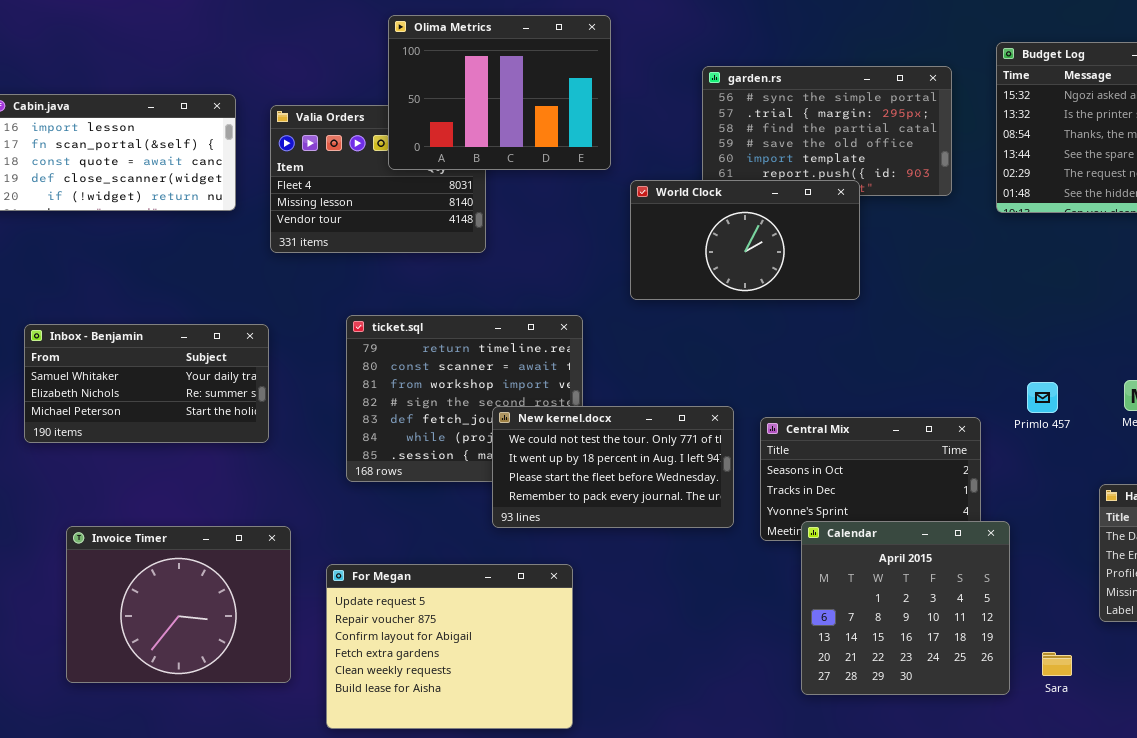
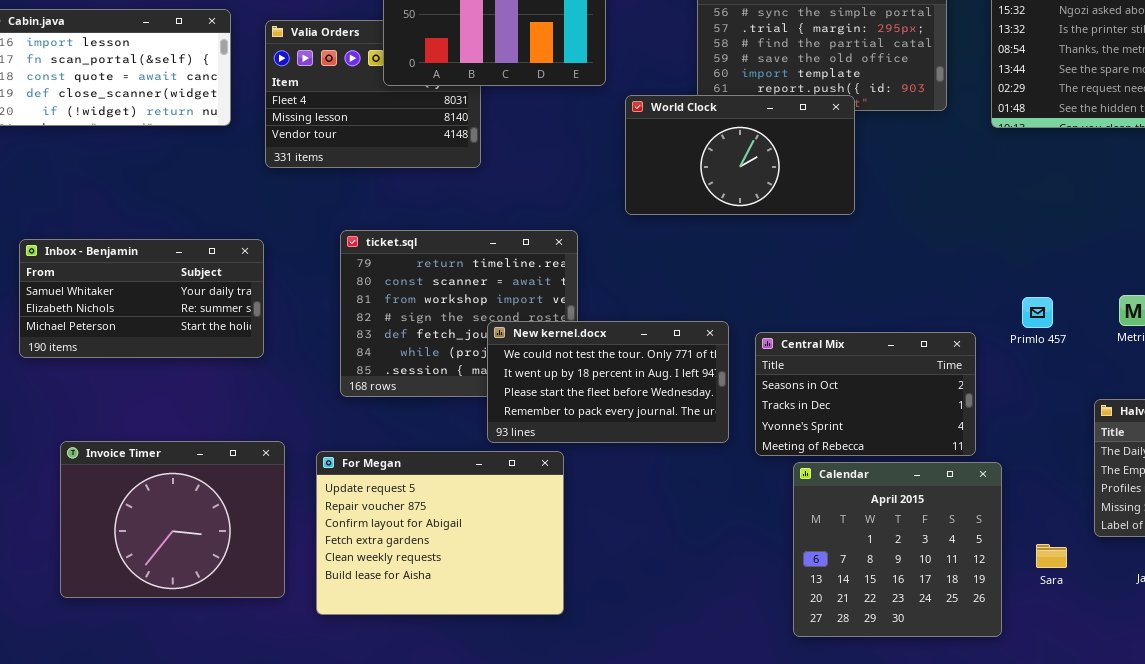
Calendar: [801,521,1010,695] -> [793,462,1002,637], moved
For Megan: [326,564,573,729] -> [316,451,564,615], moved
Sara: [1042,652,1072,676] -> [1036,544,1067,568], moved

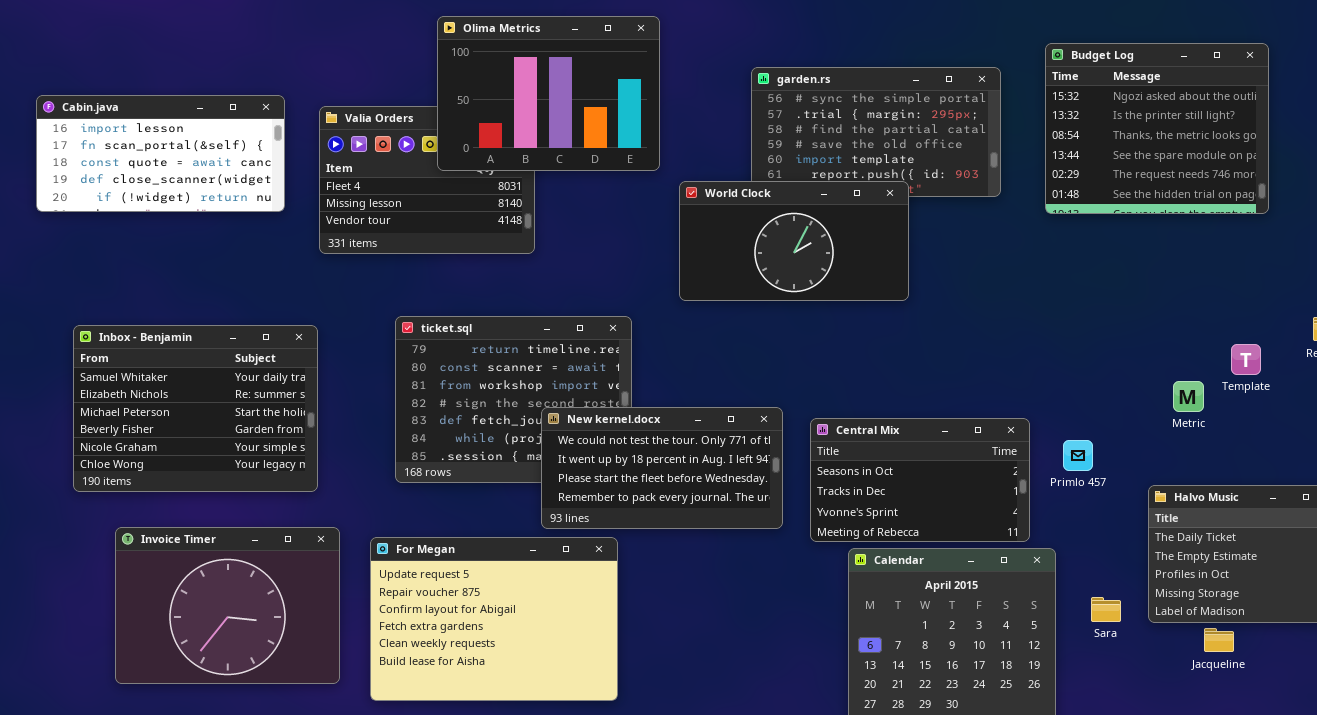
Inbox - Benjamin: [19,239,264,358] -> [73,325,318,492], resized
Primlo 457: [1022,297,1053,328] -> [1063,440,1093,471], moved
Sara: [1036,544,1067,568] -> [1091,597,1121,622], moved

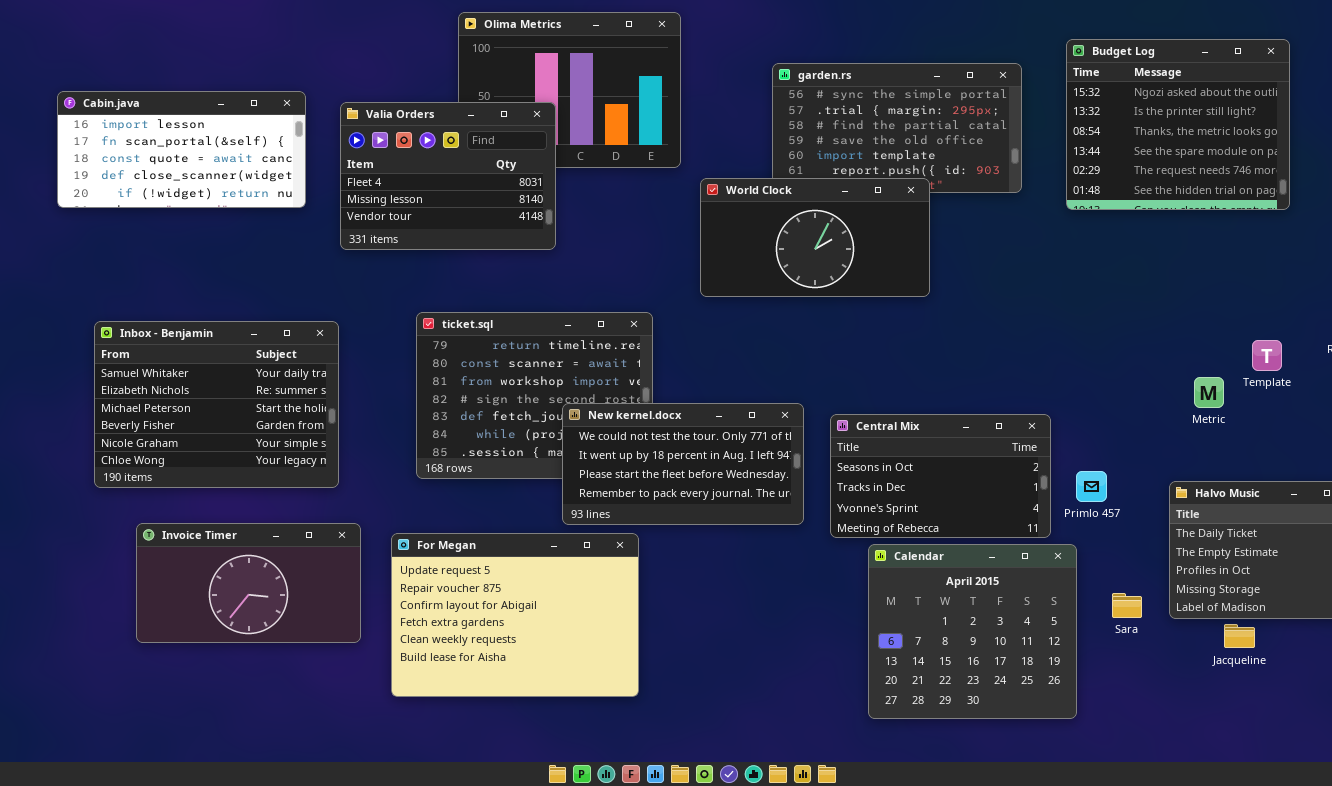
Valia Orders: [319,106,535,254] -> [340,102,556,250], raised
Primlo 457: [1063,440,1093,471] -> [1076,471,1107,502], moved
Invoice Timer: [115,527,340,684] -> [136,523,361,643], resized

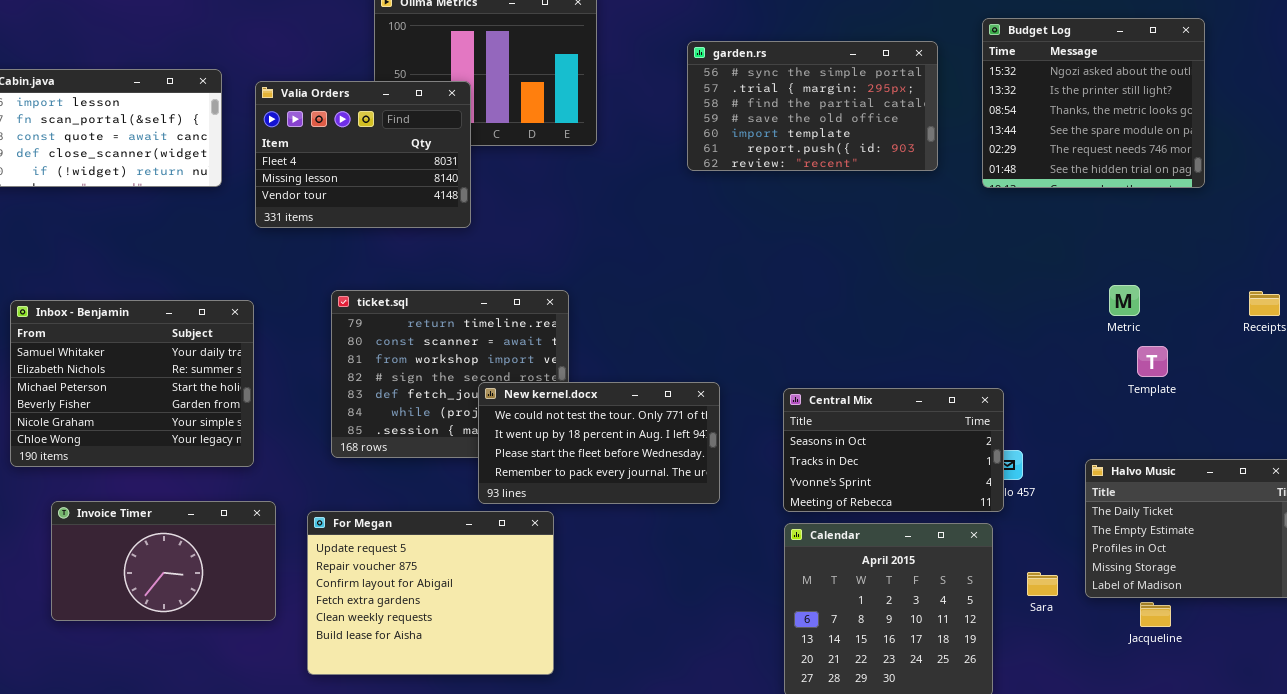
World Clock: [700,178,930,297] -> none, closed
Template: [1252,340,1282,371] -> [1137,346,1168,377], moved
Metric: [1194,377,1224,408] -> [1109,285,1140,316], moved
Central Mix: [830,414,1051,538] -> [783,388,1004,512], moved

